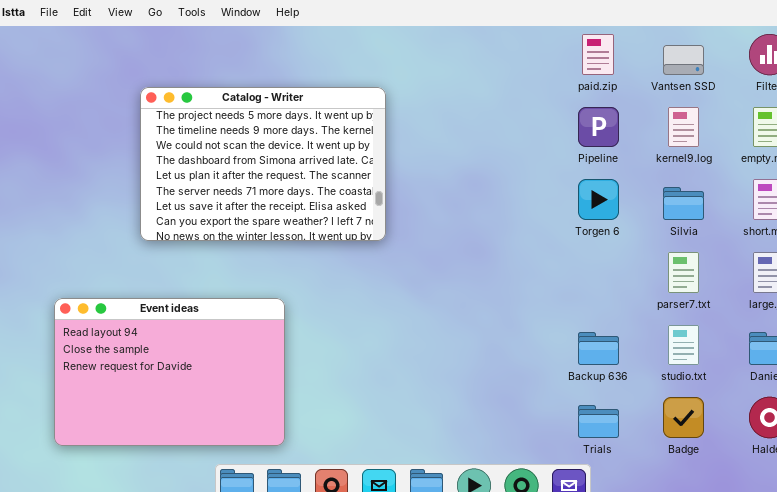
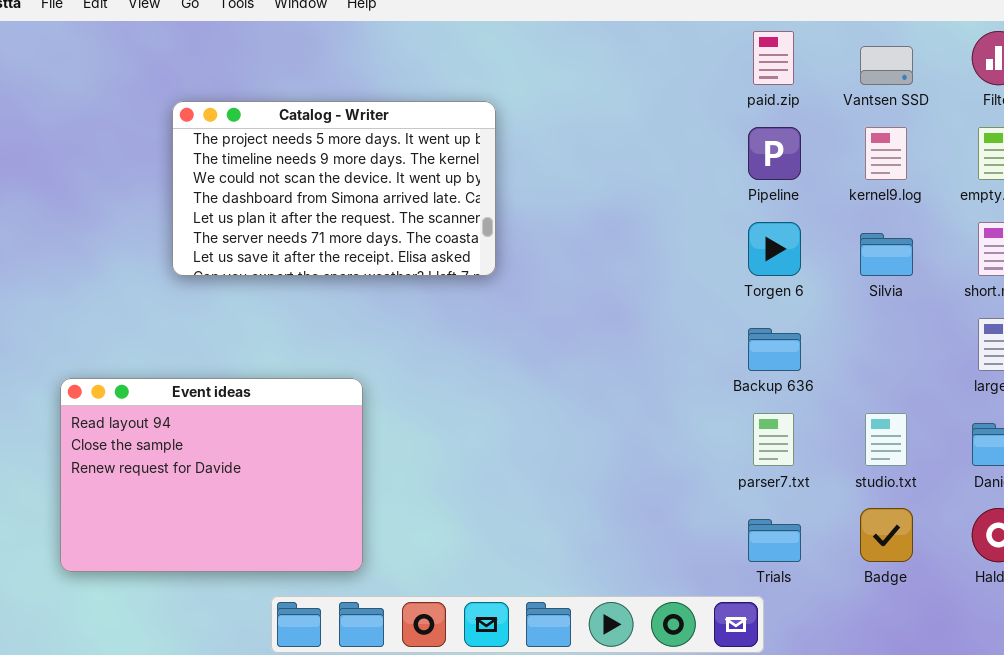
Catalog - Writer: [140,87,386,241] -> [172,101,496,276], resized
parser7.txt: [668,252,699,293] -> [753,413,794,466], moved
Backup 636: [578,332,619,365] -> [748,328,801,371], moved

